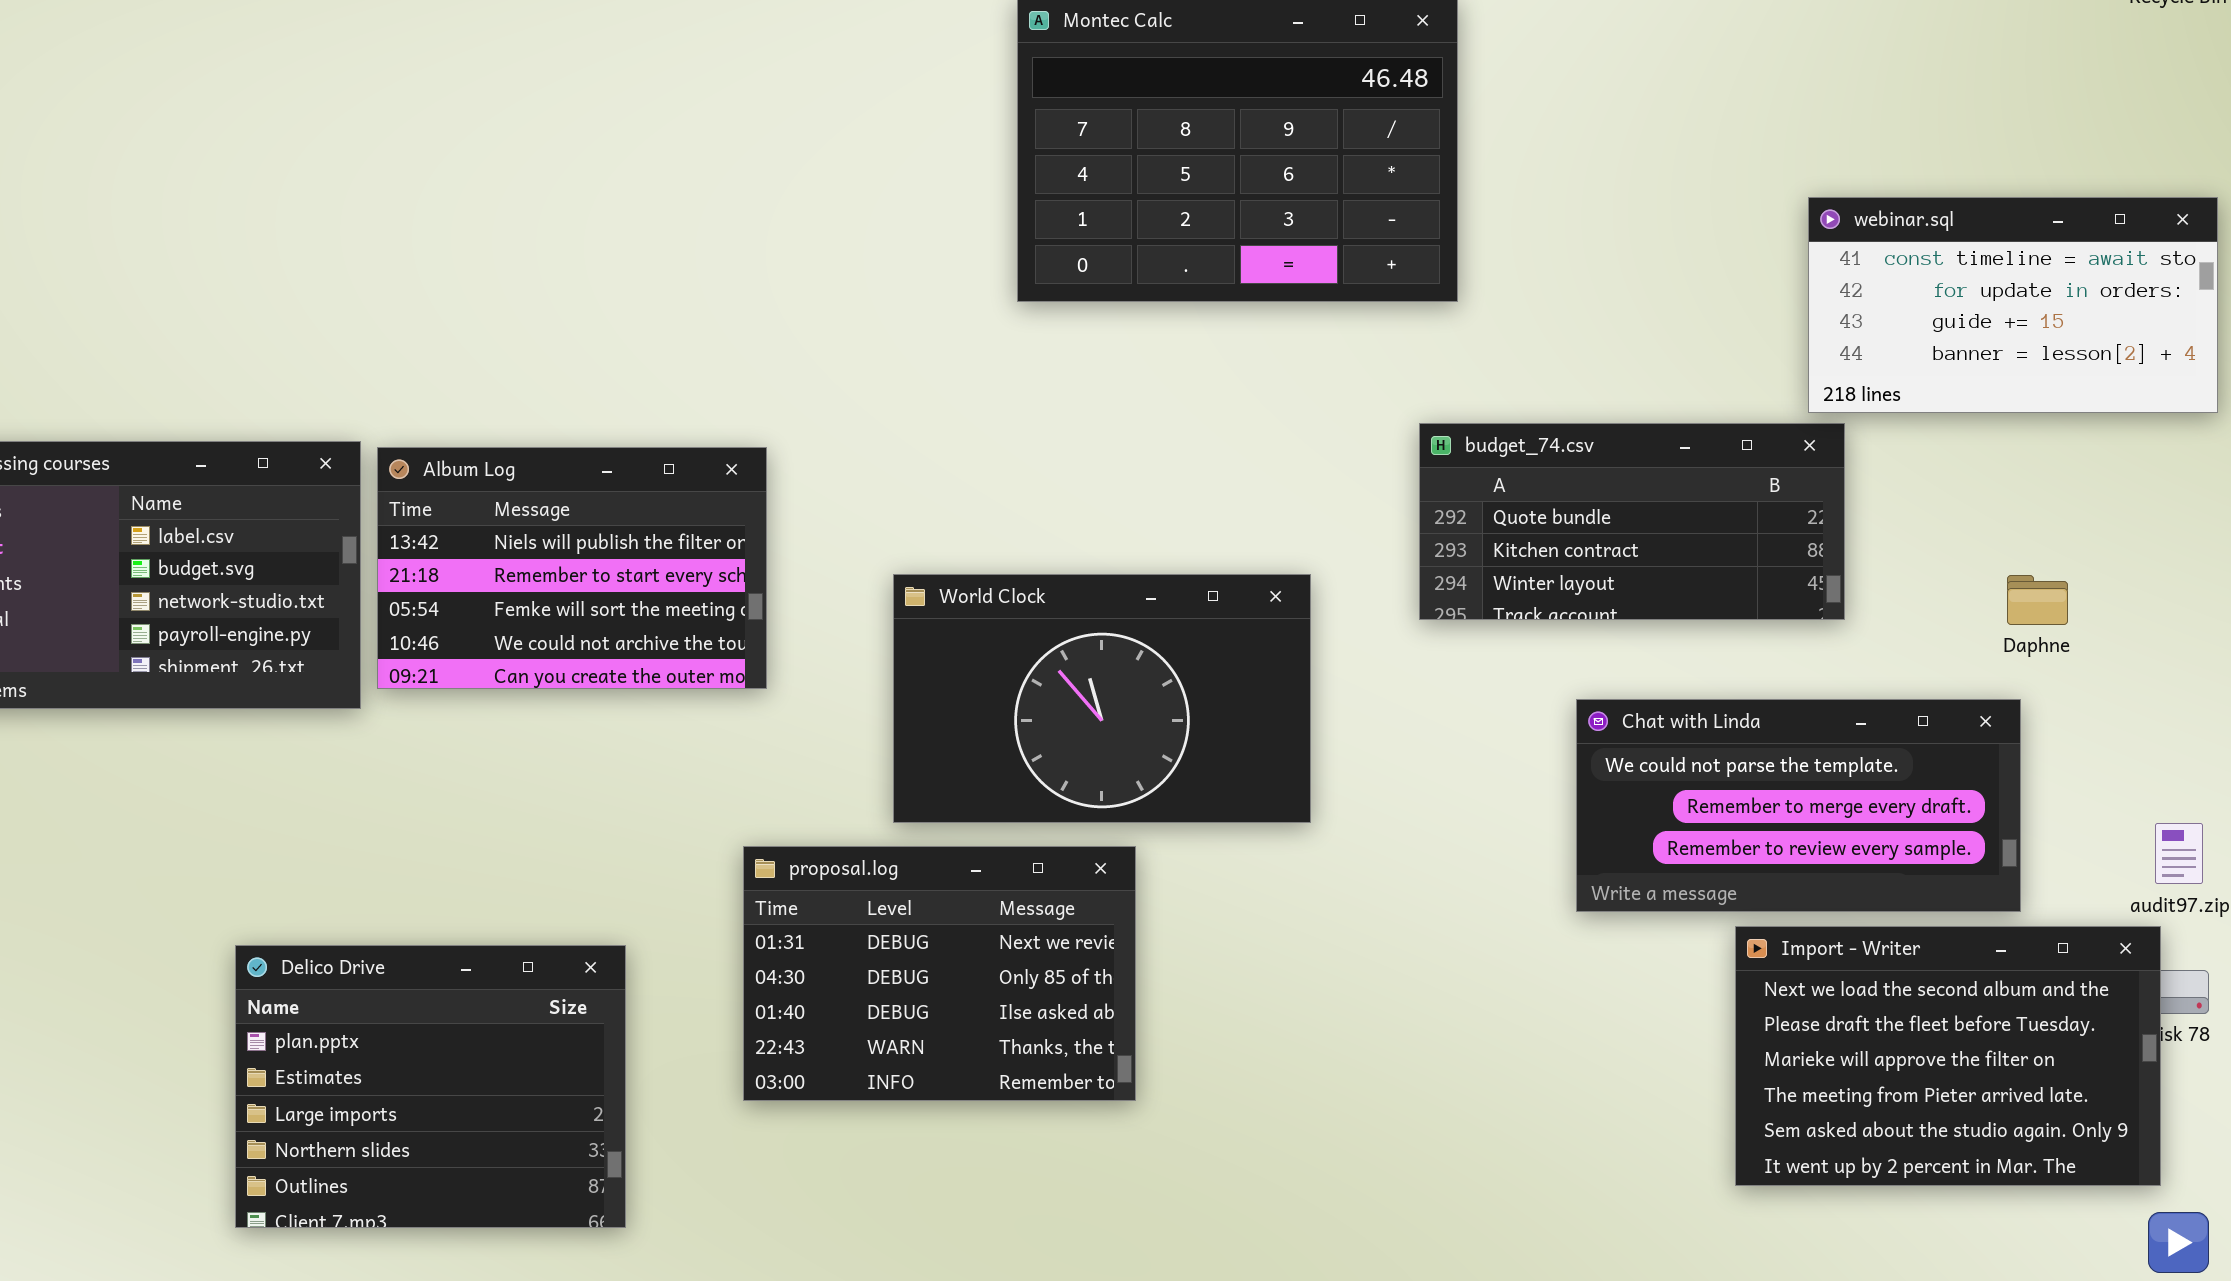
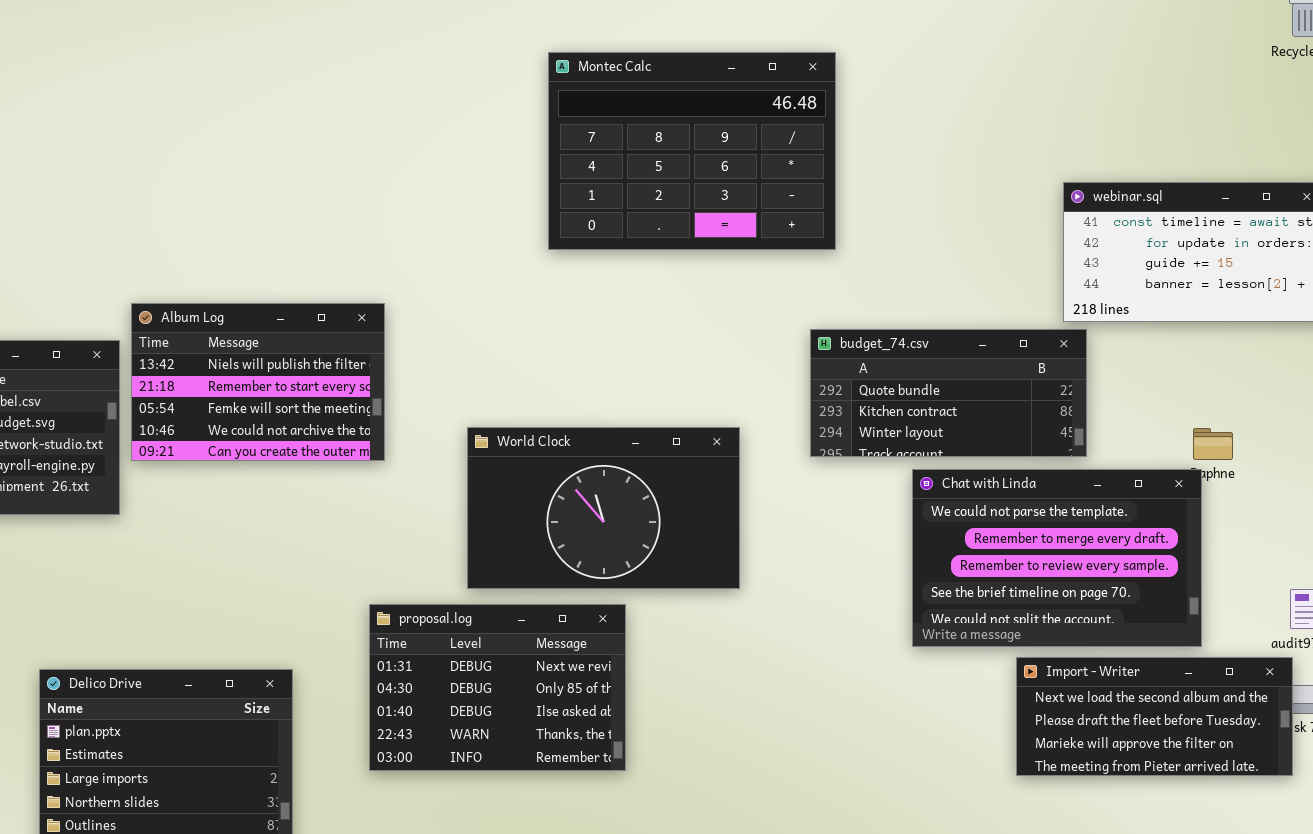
Album Log: [377,447,767,689] -> [131,303,385,461], moved
Chat with Linda: [1576,699,2021,912] -> [912,469,1202,647], resized
Import - Writer: [1735,926,2161,1186] -> [1016,657,1293,776], resized

